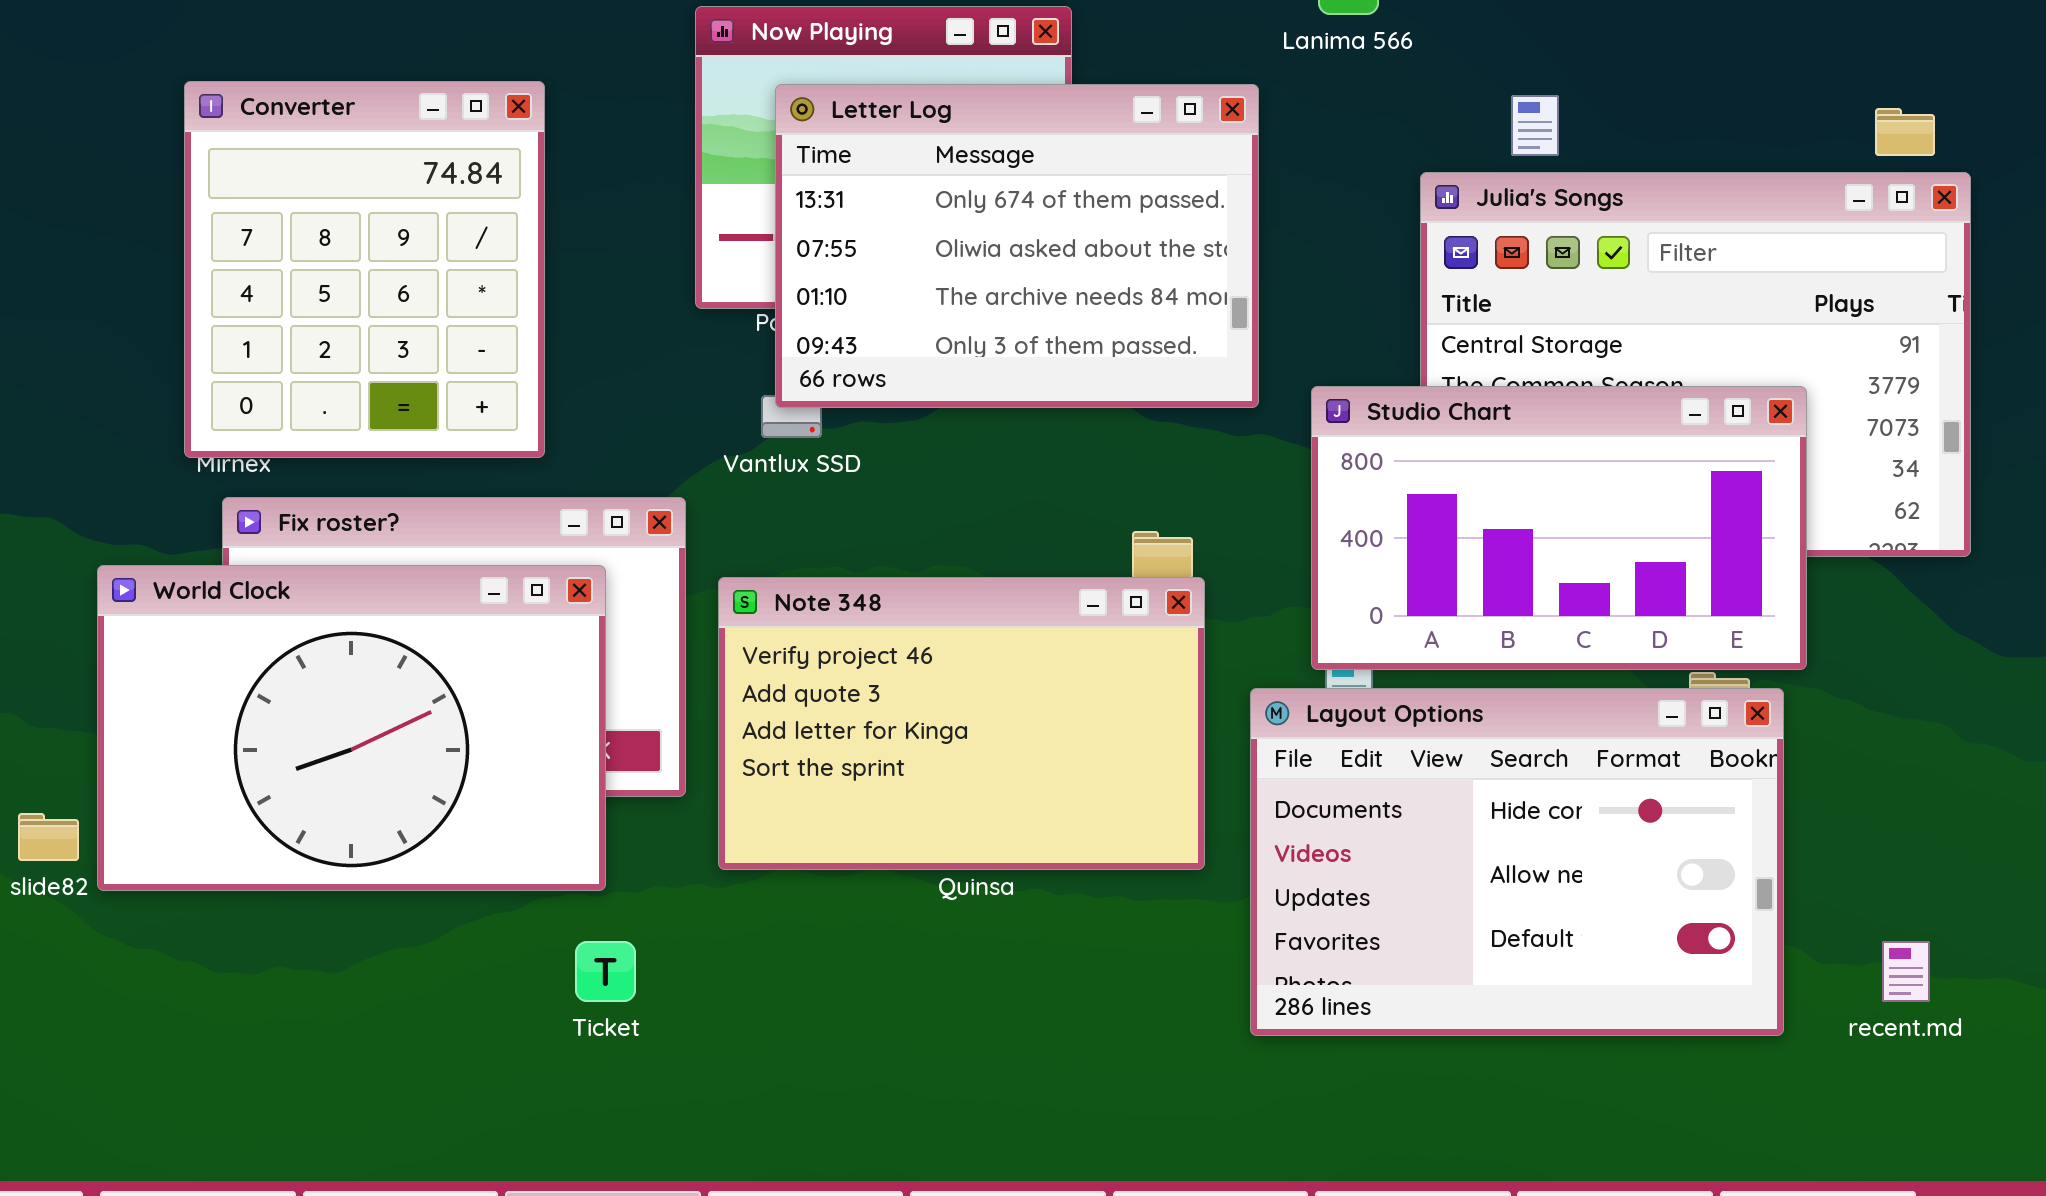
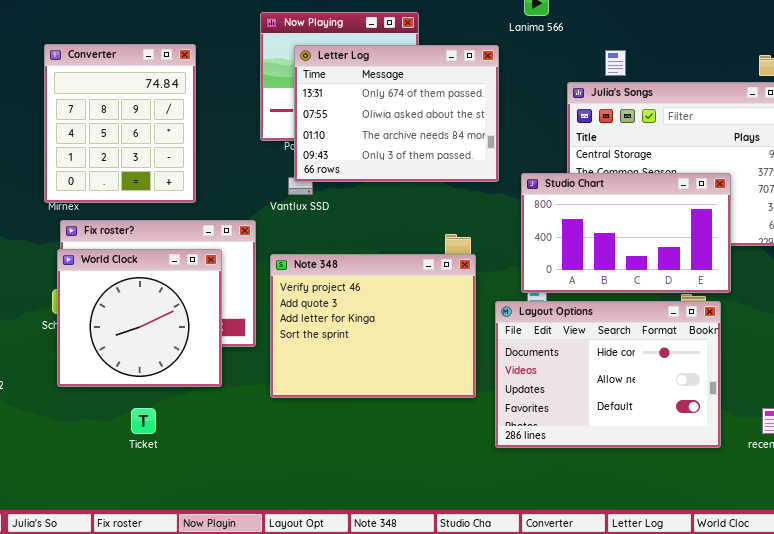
World Clock: [97,565,606,891] -> [57,249,222,387], resized
Note 348: [718,577,1205,870] -> [270,254,476,398], resized
Ticket: [575,941,636,1002] -> [131,408,156,434], moved

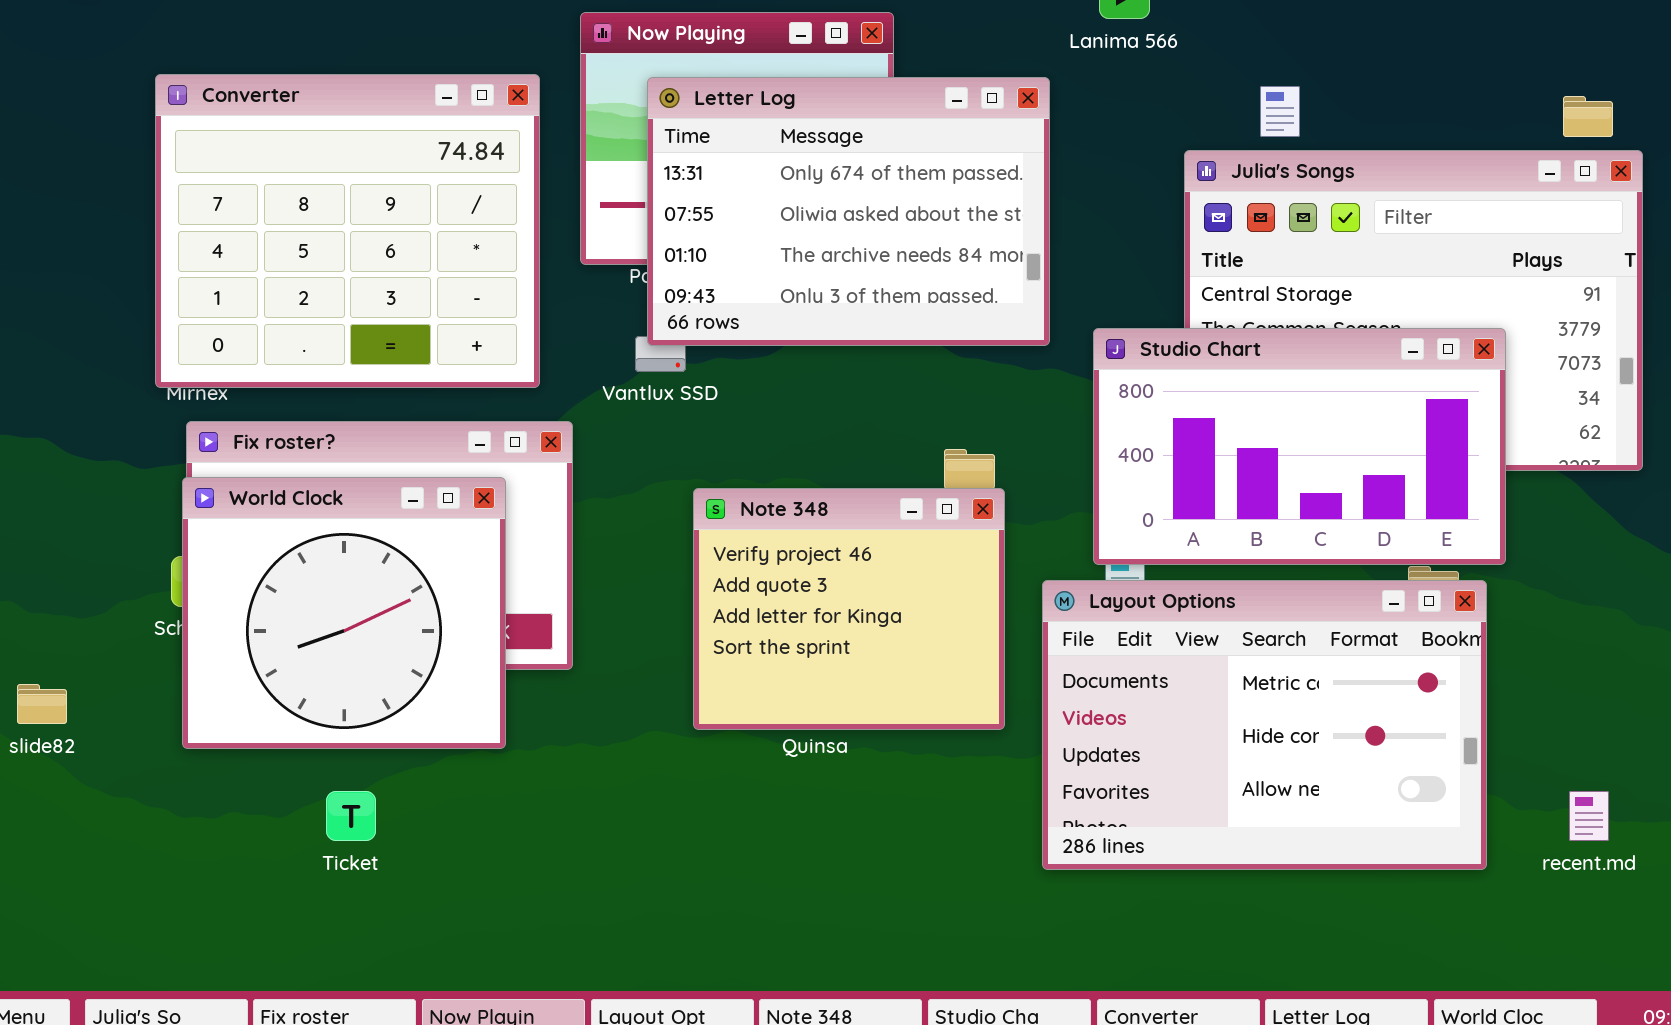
Converter: [44,44,196,203] -> [155,74,540,388], resized
Note 348: [270,254,476,398] -> [693,488,1005,730], resized
Layout Options: [495,301,721,448] -> [1042,580,1487,870], scrolled up 1 row

